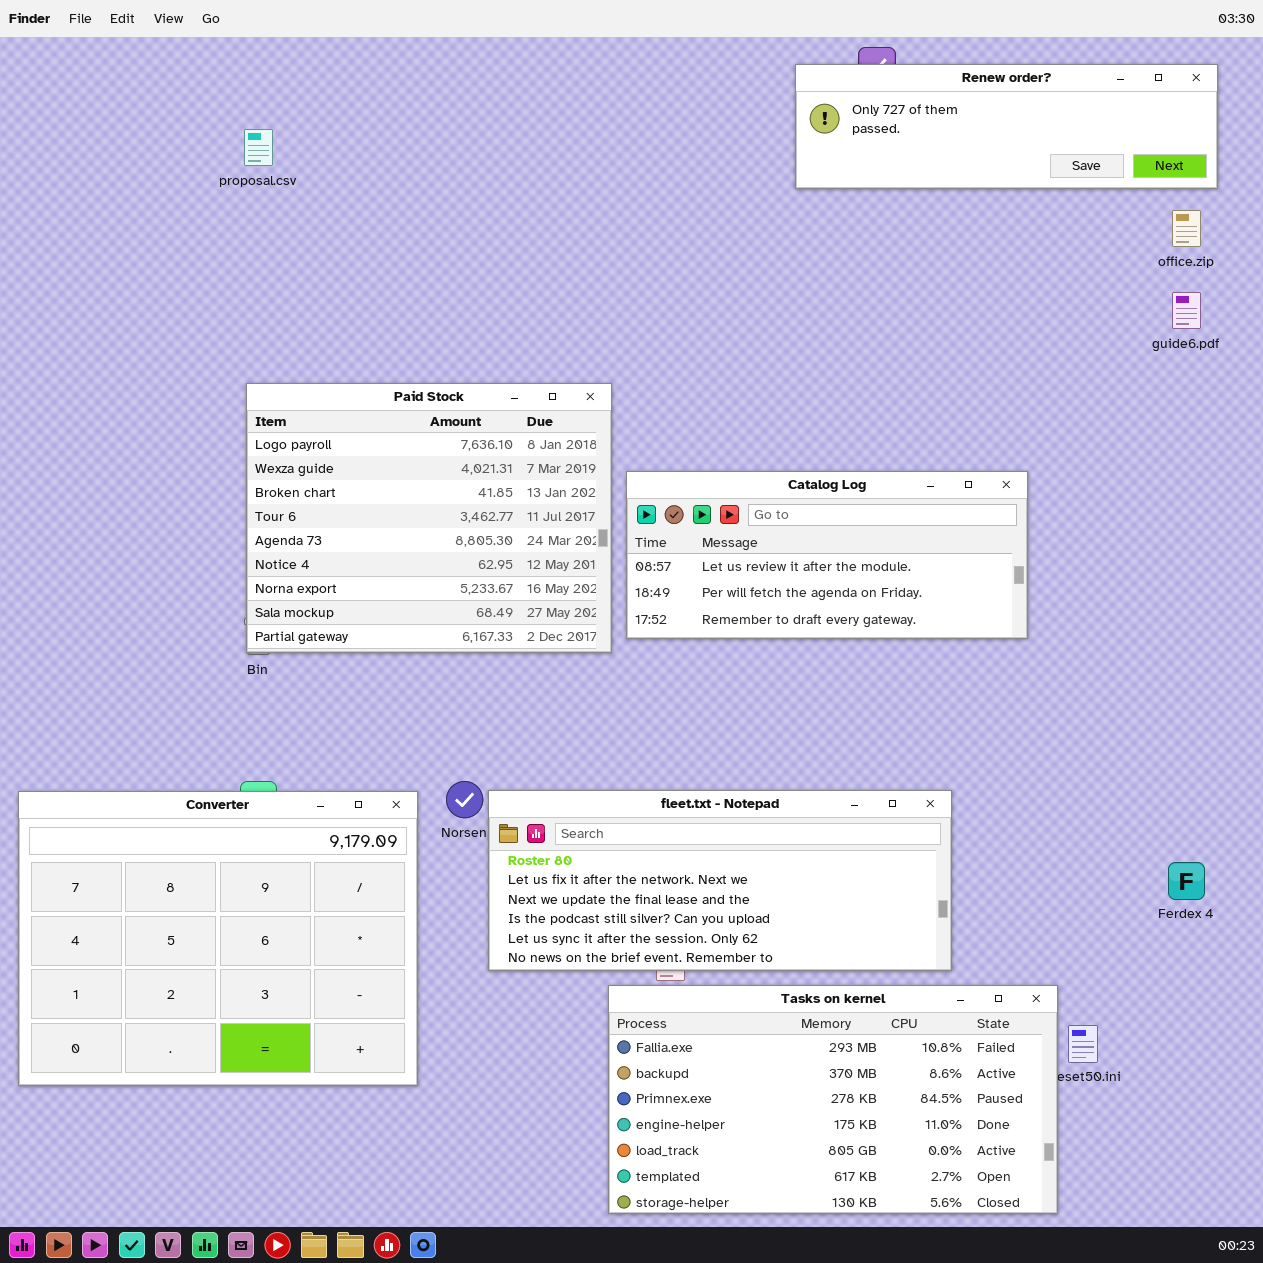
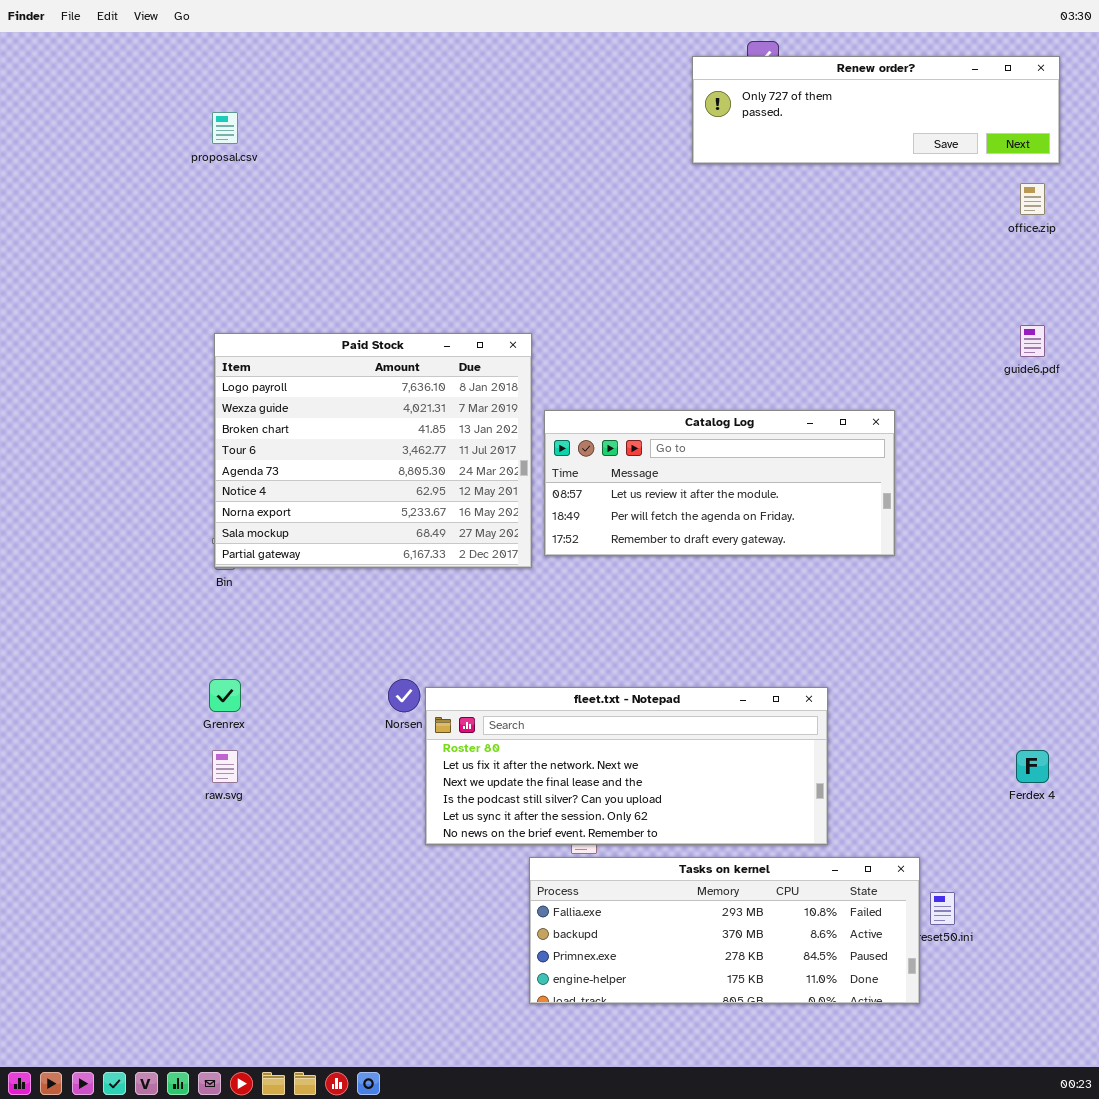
guide6.pdf: [1172,292,1201,329] -> [1020,325,1045,357], moved
Converter: [18,791,418,1086] -> none, closed
Tasks on kernel: [608,985,1058,1214] -> [529,857,920,1004], resized

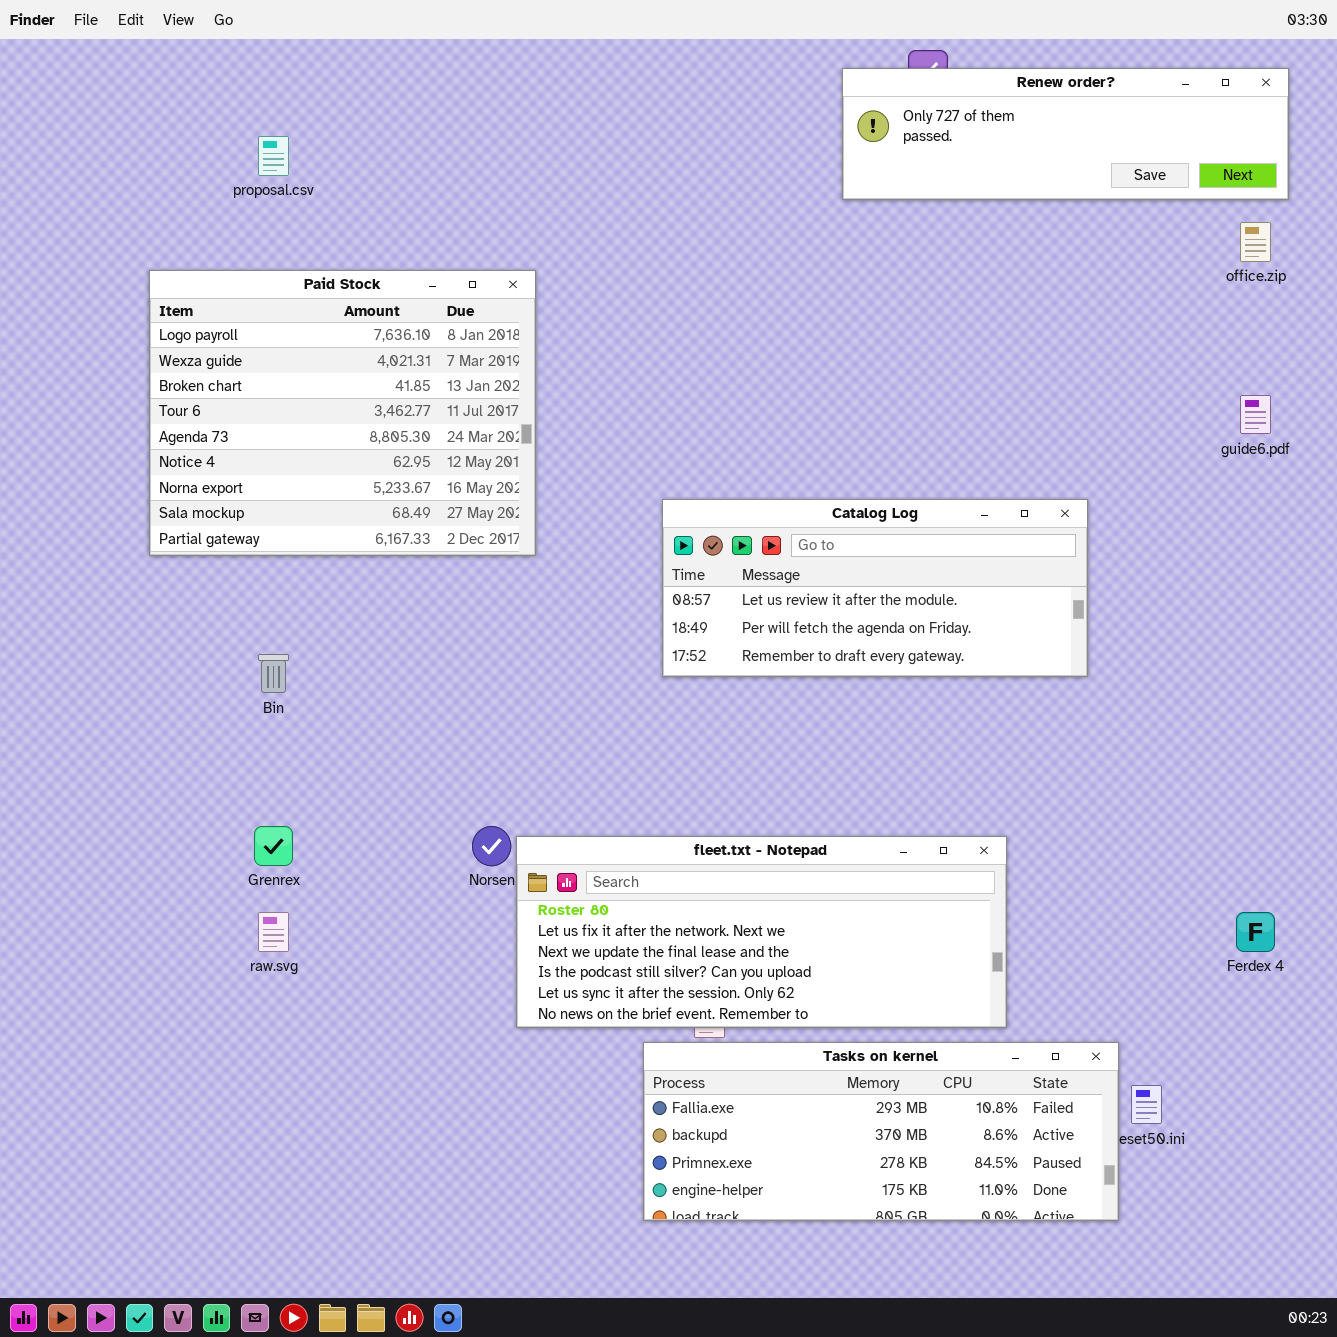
Paid Stock: [214,333,532,568] -> [149,270,536,556], moved

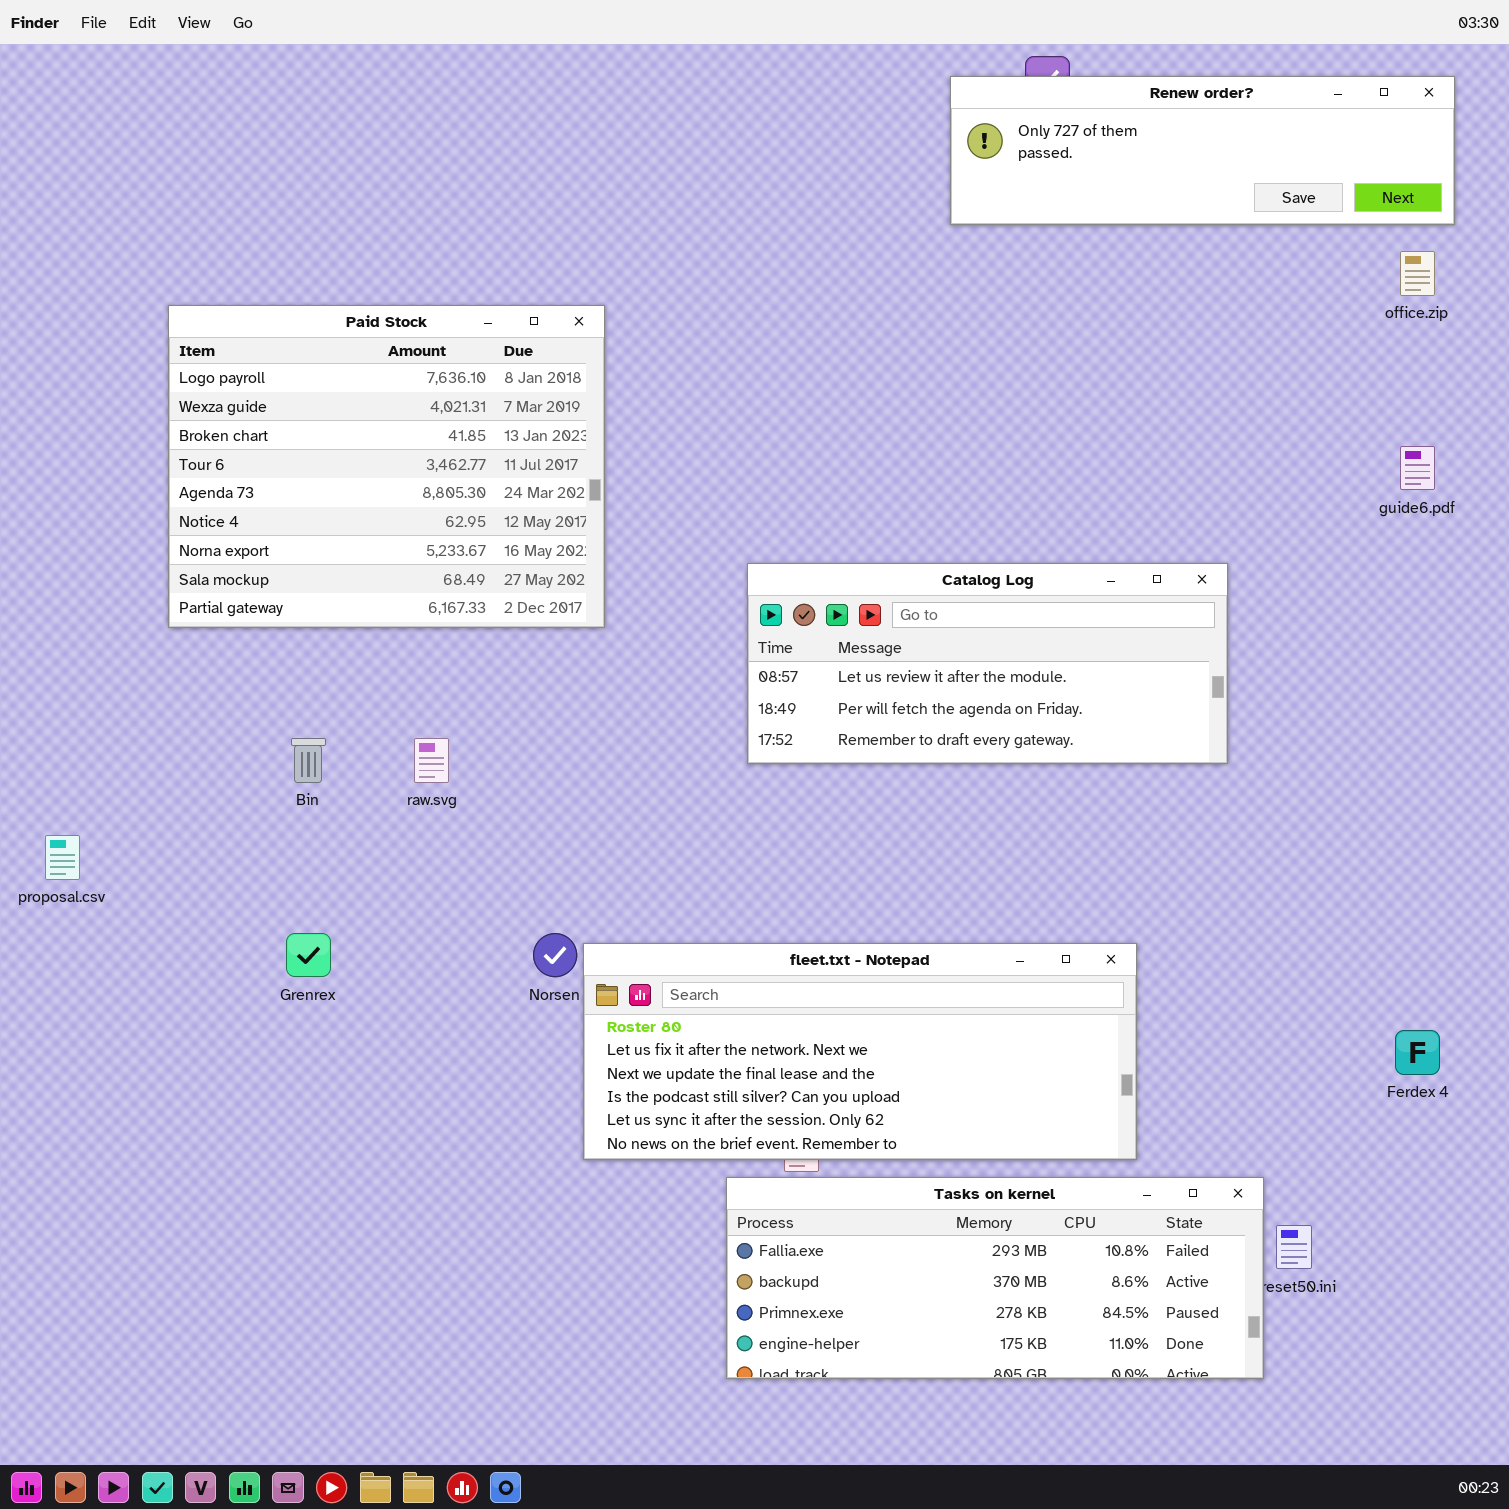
proposal.csv: [258,136,289,176] -> [45,835,80,880], moved
raw.svg: [258,912,289,952] -> [414,738,449,783], moved

